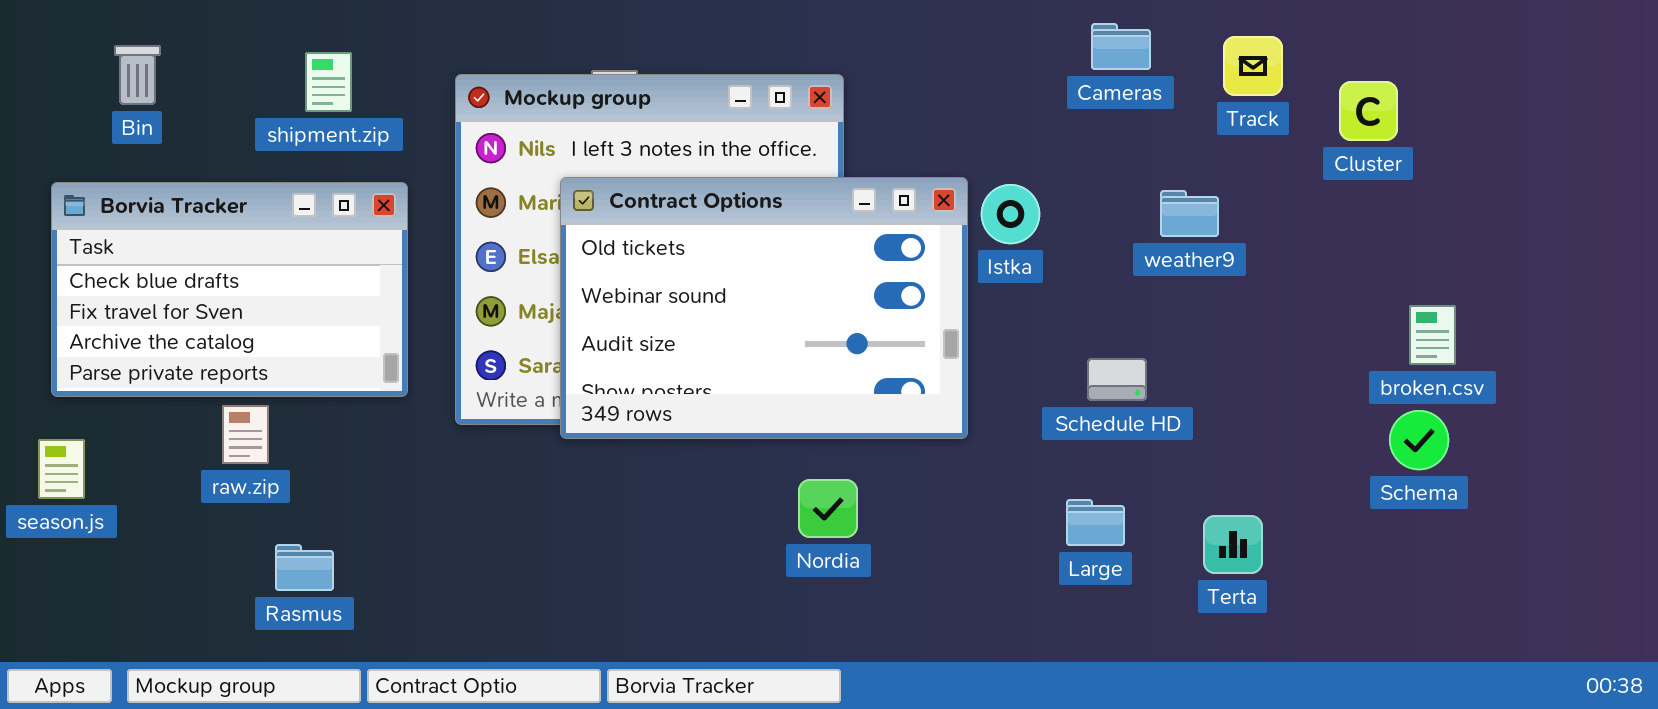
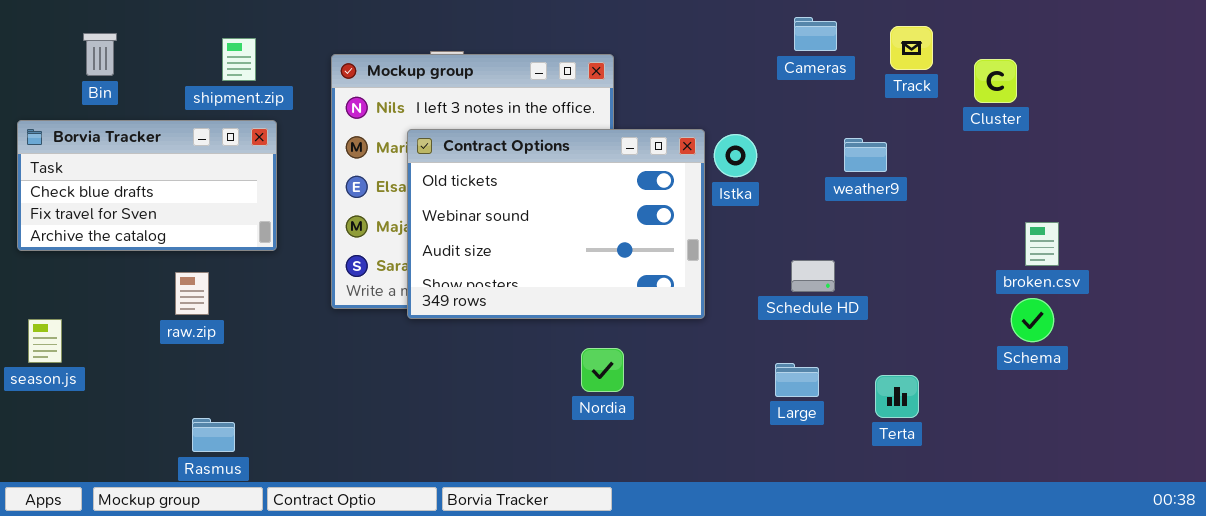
Borvia Tracker: [51,182,408,397] -> [17,120,277,251], moved, resized
raw.zip: [222,405,269,464] -> [175,272,209,315], moved
Rasmus: [275,544,334,591] -> [192,418,235,452], moved

